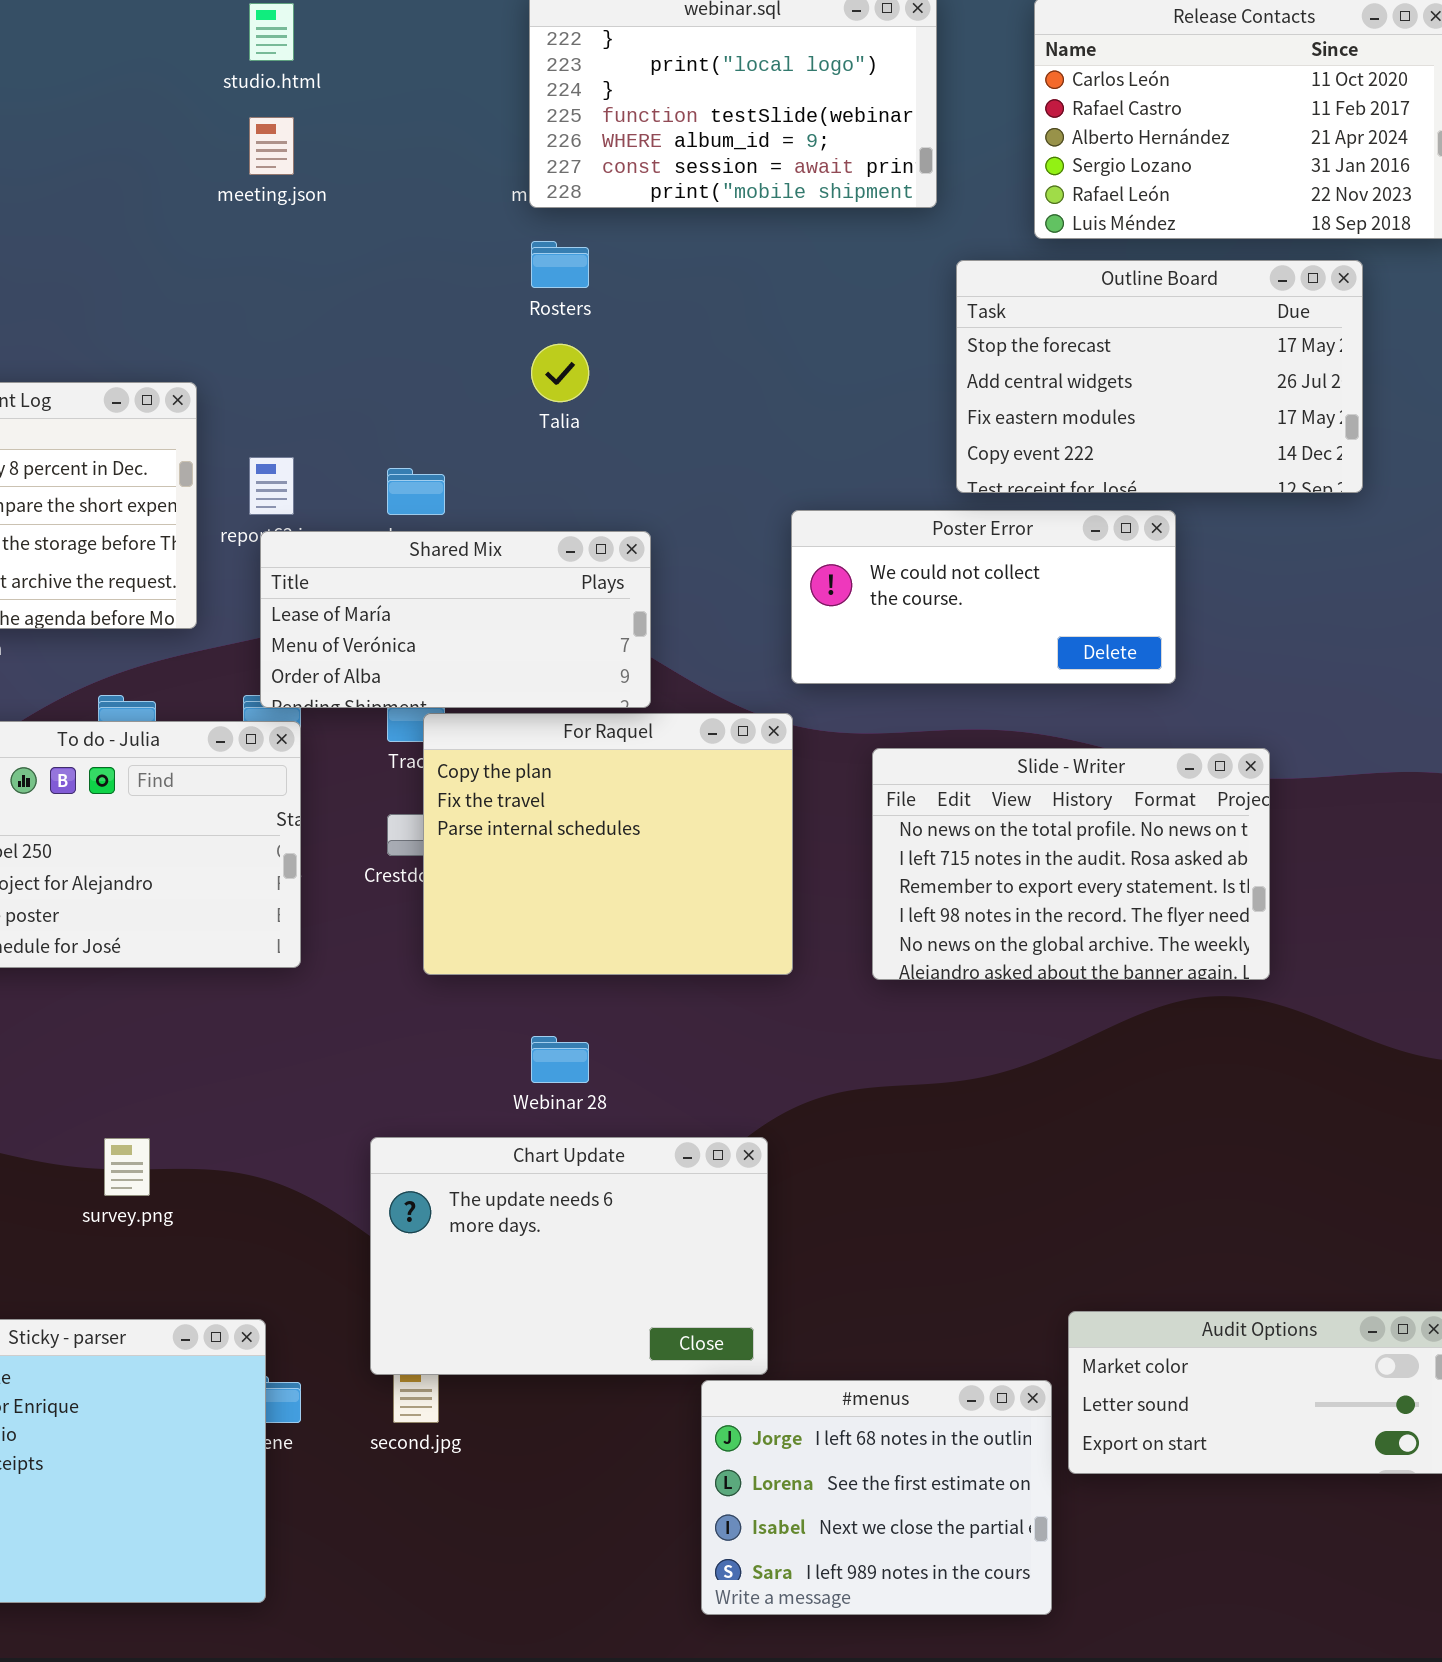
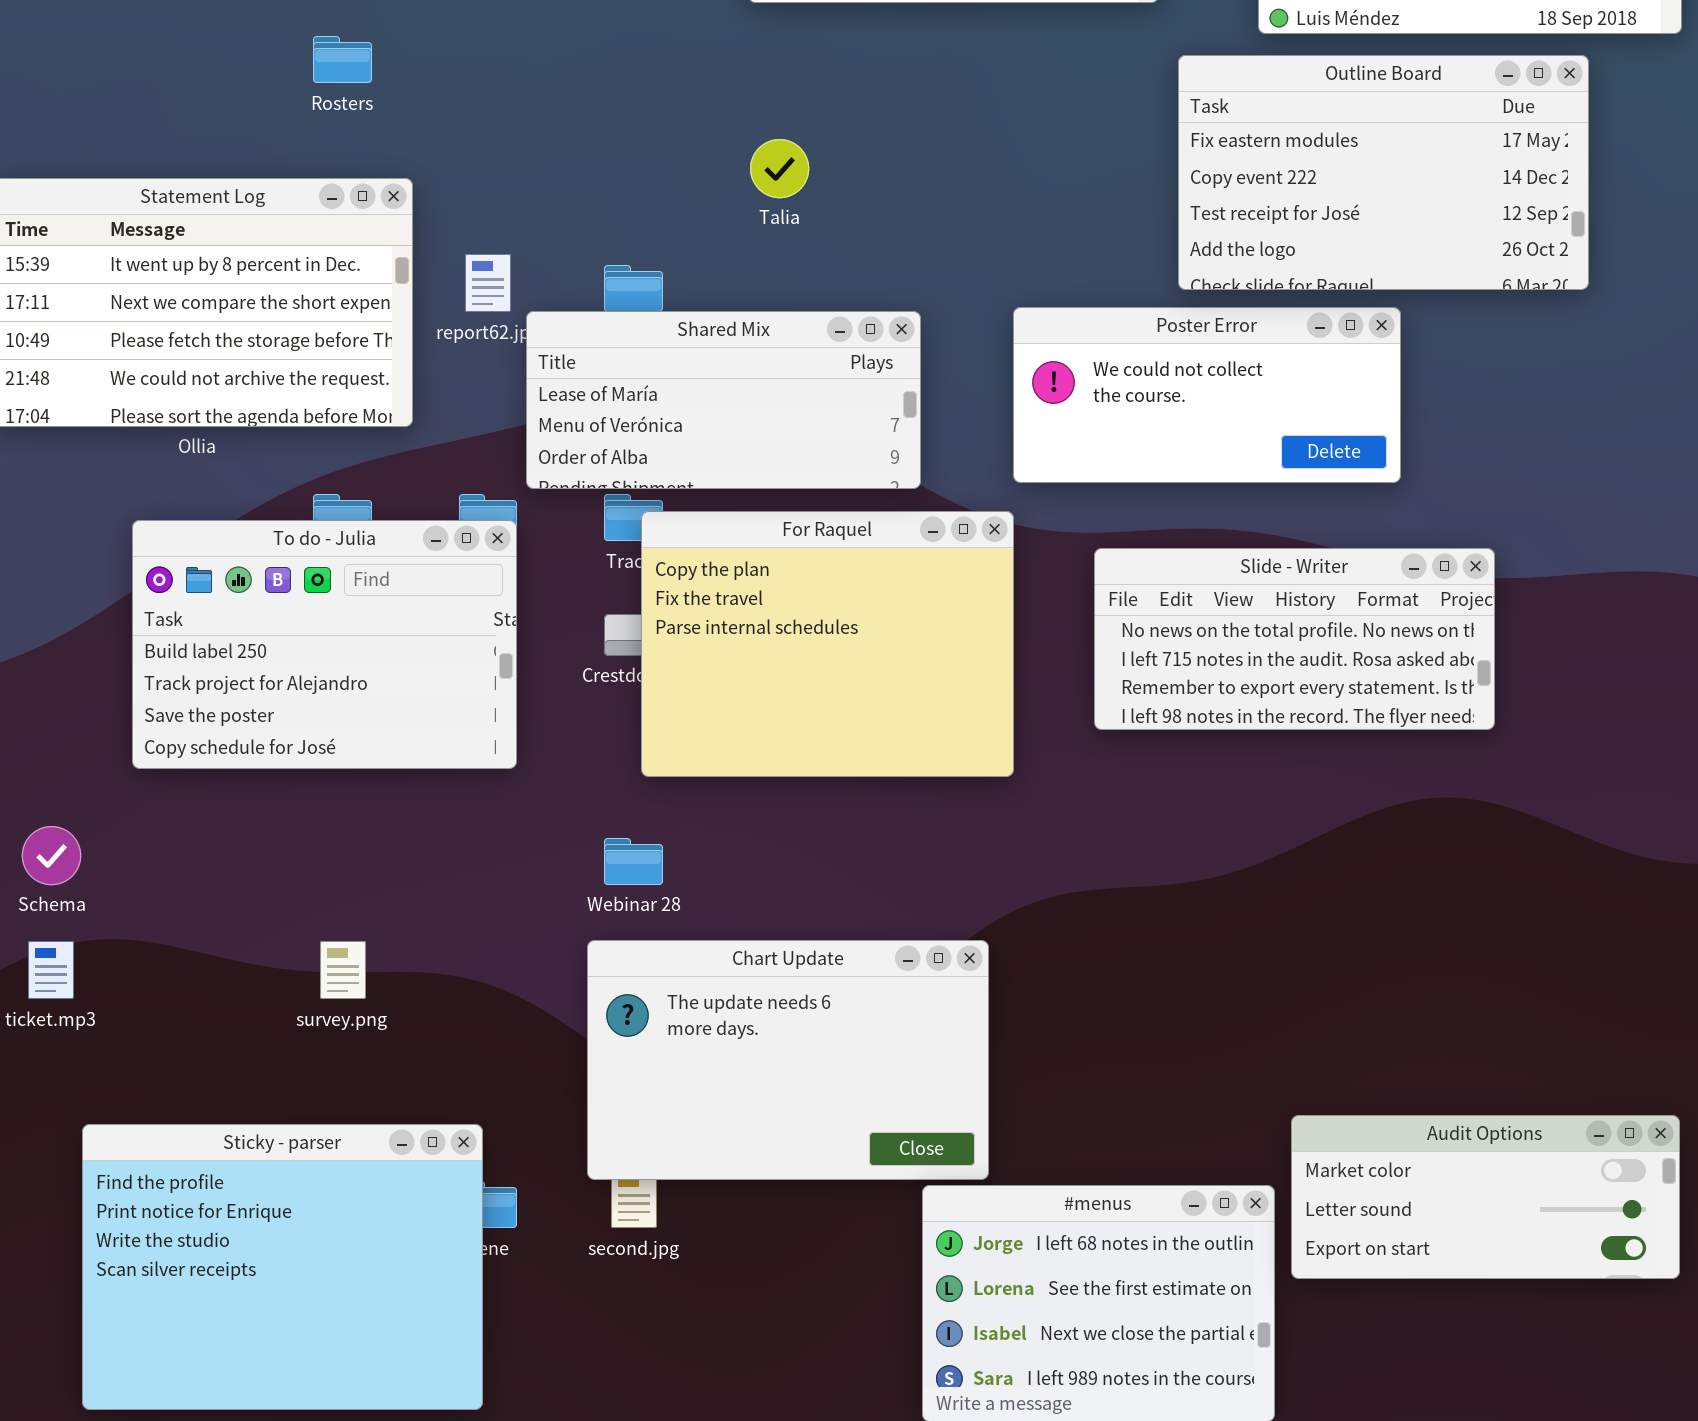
Rosters: [531,241,589,288] -> [313,36,372,83], moved
Outline Board: [956,260,1363,493] -> [1178,55,1589,290], scrolled down 2 rows
Shared Mix: [260,531,651,708] -> [526,311,921,489], moved
Slide - Writer: [872,748,1270,980] -> [1094,548,1495,730], resized
Webinar 28: [531,1036,589,1083] -> [604,838,663,885], moved

